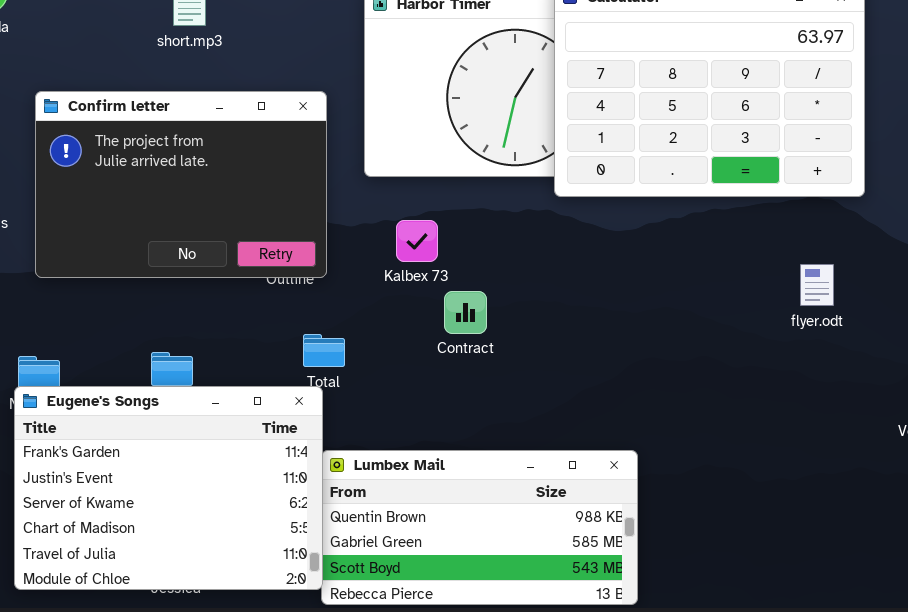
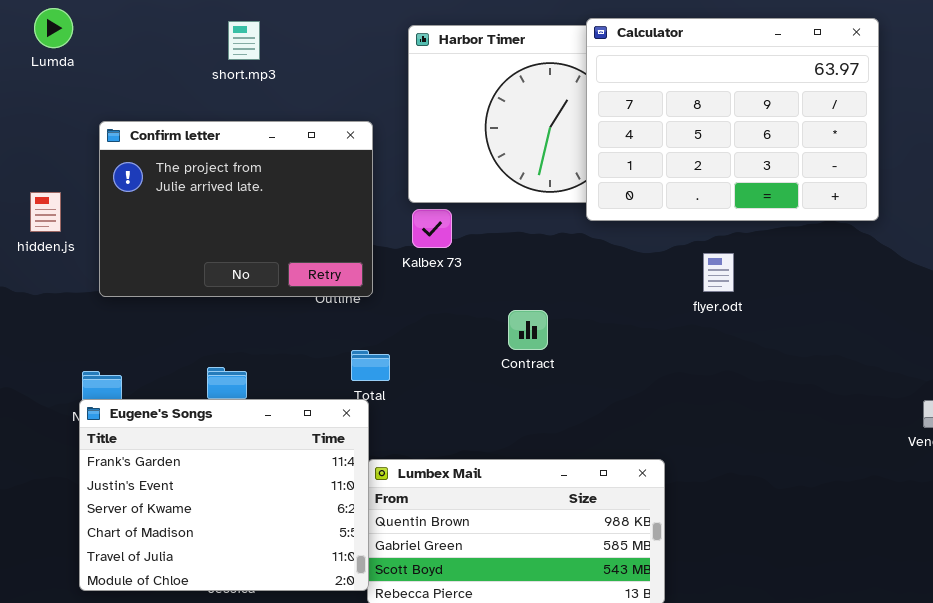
Kalbex 73: [396,220,438,262] -> [412,209,452,248], moved
flyer.odt: [800,264,834,306] -> [703,253,734,292], moved
Contract: [444,291,487,334] -> [508,310,548,350], moved

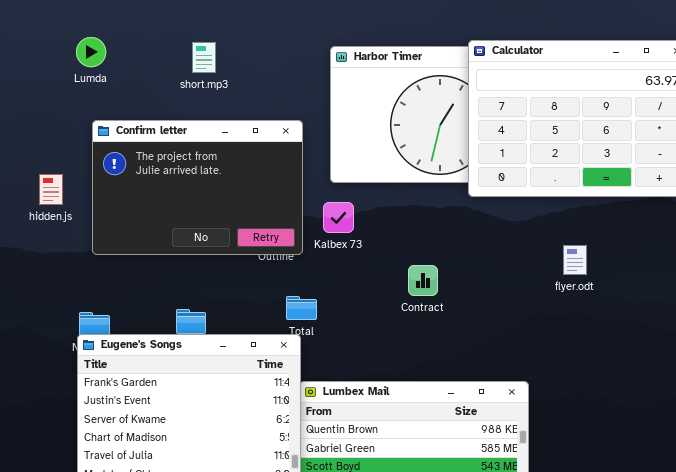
Lumda: [34,8,73,48] -> [76,37,106,67], moved
Kalbex 73: [412,209,452,248] -> [323,202,354,233], moved
flyer.odt: [703,253,734,292] -> [563,245,587,275], moved

